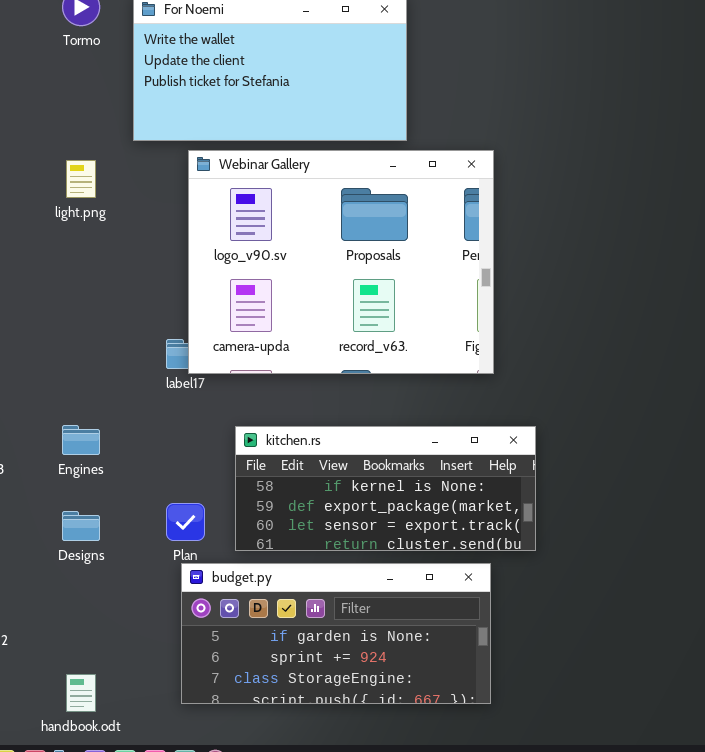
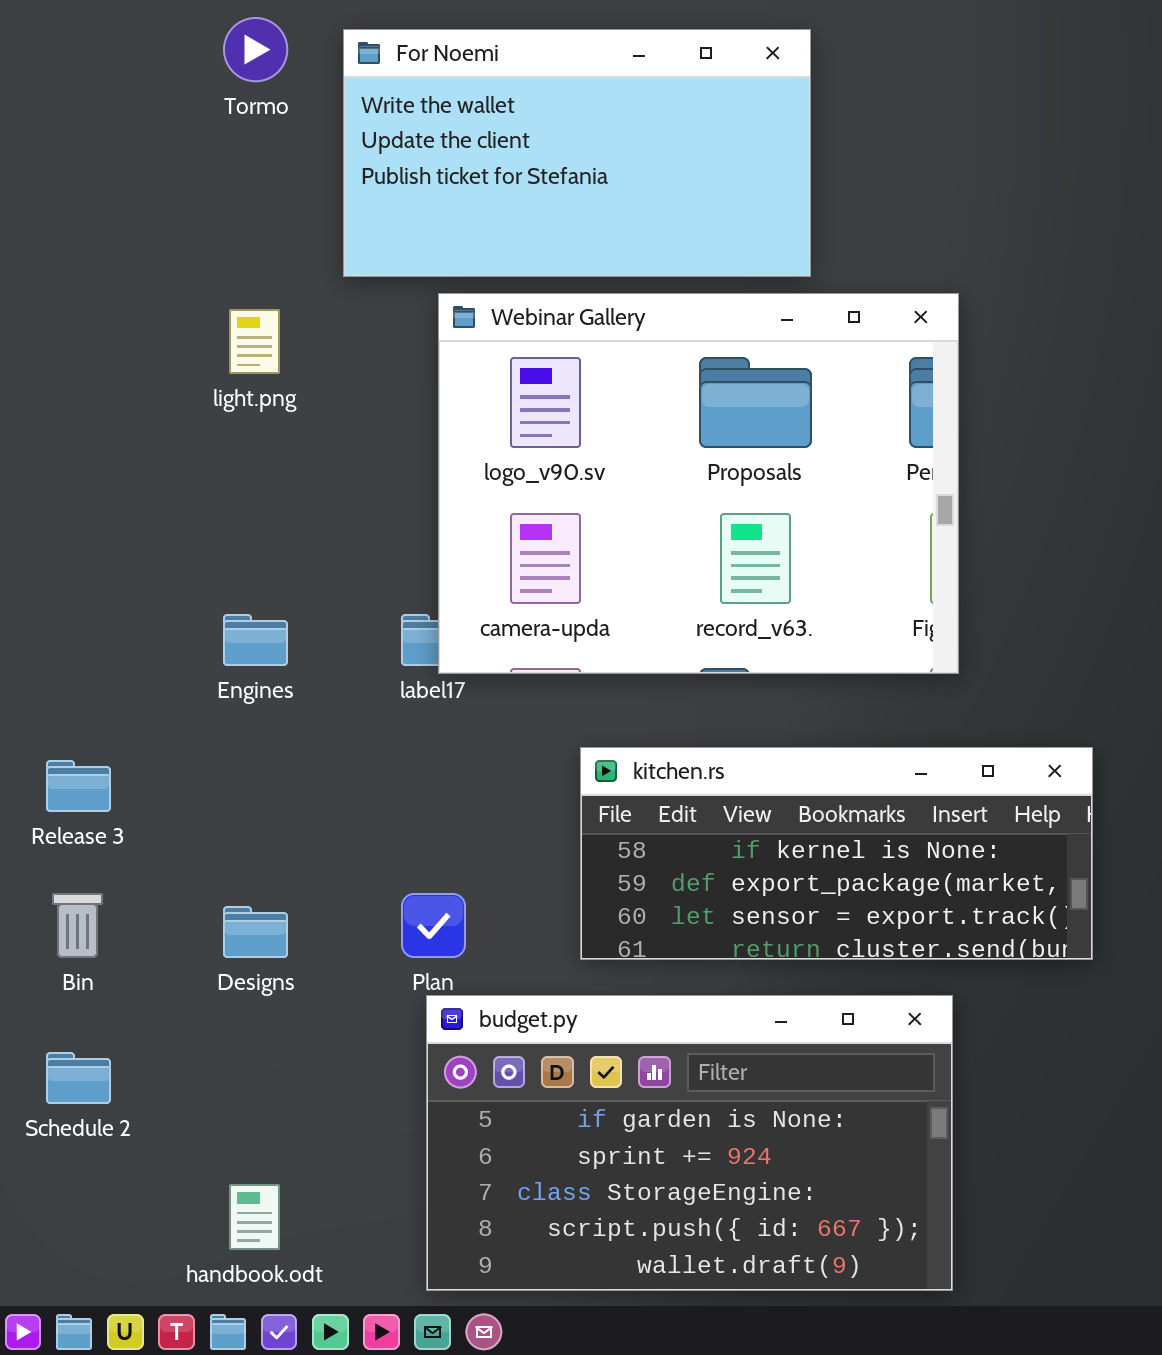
Engines: [62,425,100,455] -> [223,614,288,666], moved
kitchen.rs: [235,426,536,551] -> [580,747,1093,960], moved
budget.py: [181,563,491,704] -> [426,995,953,1291], resized

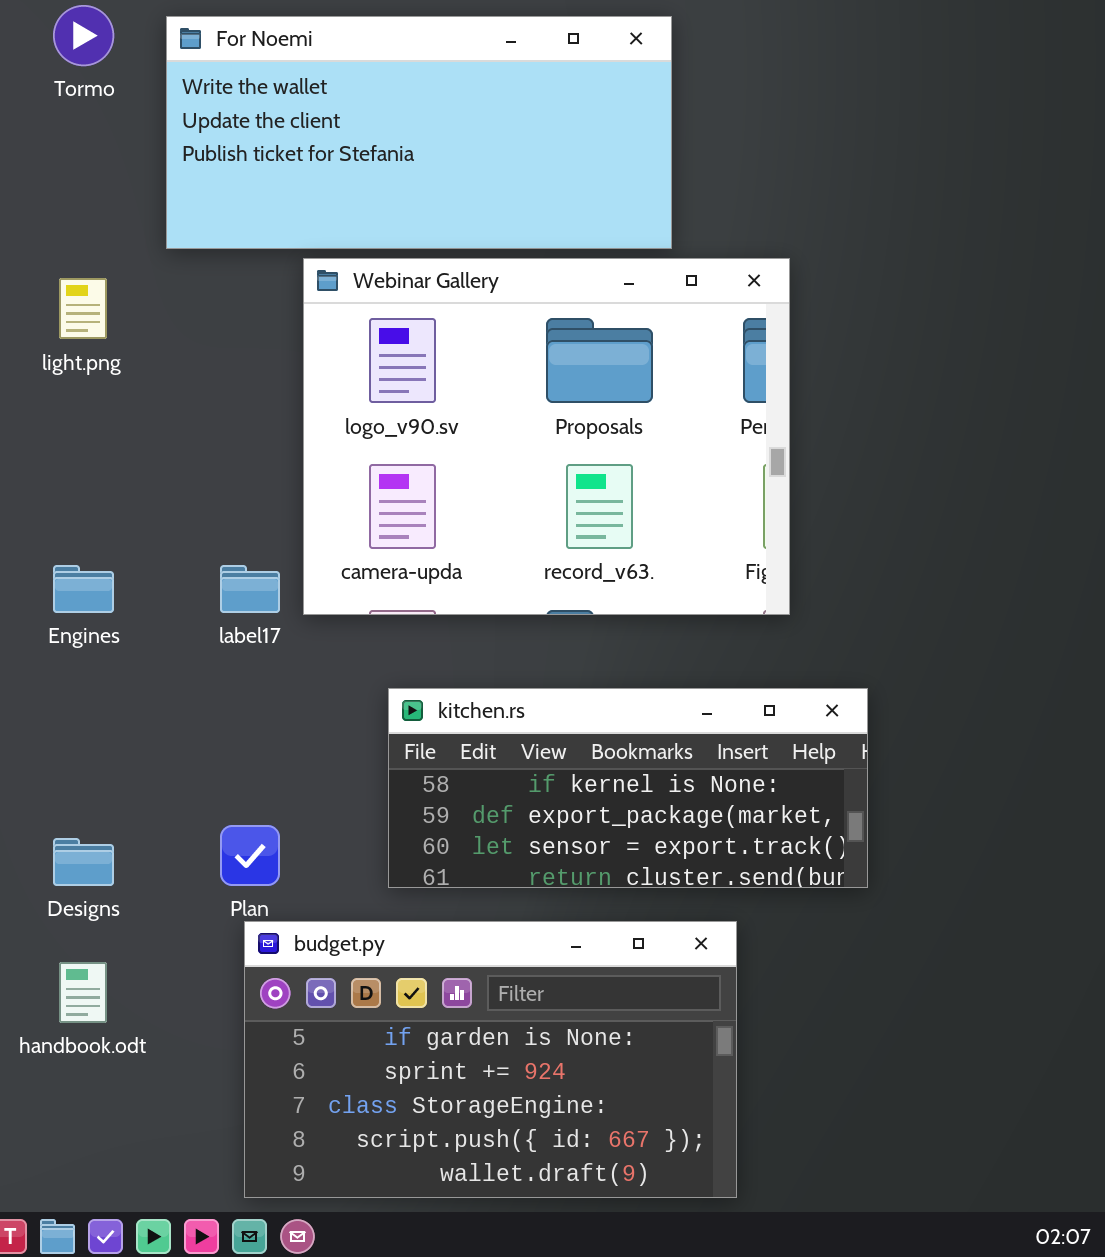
For Noemi: [343,29,811,277] -> [166,16,672,249], resized
Webinar Gallery: [438,293,959,674] -> [303,258,790,615], moved
handbook.odt: [229,1184,280,1250] -> [59,962,107,1023], moved

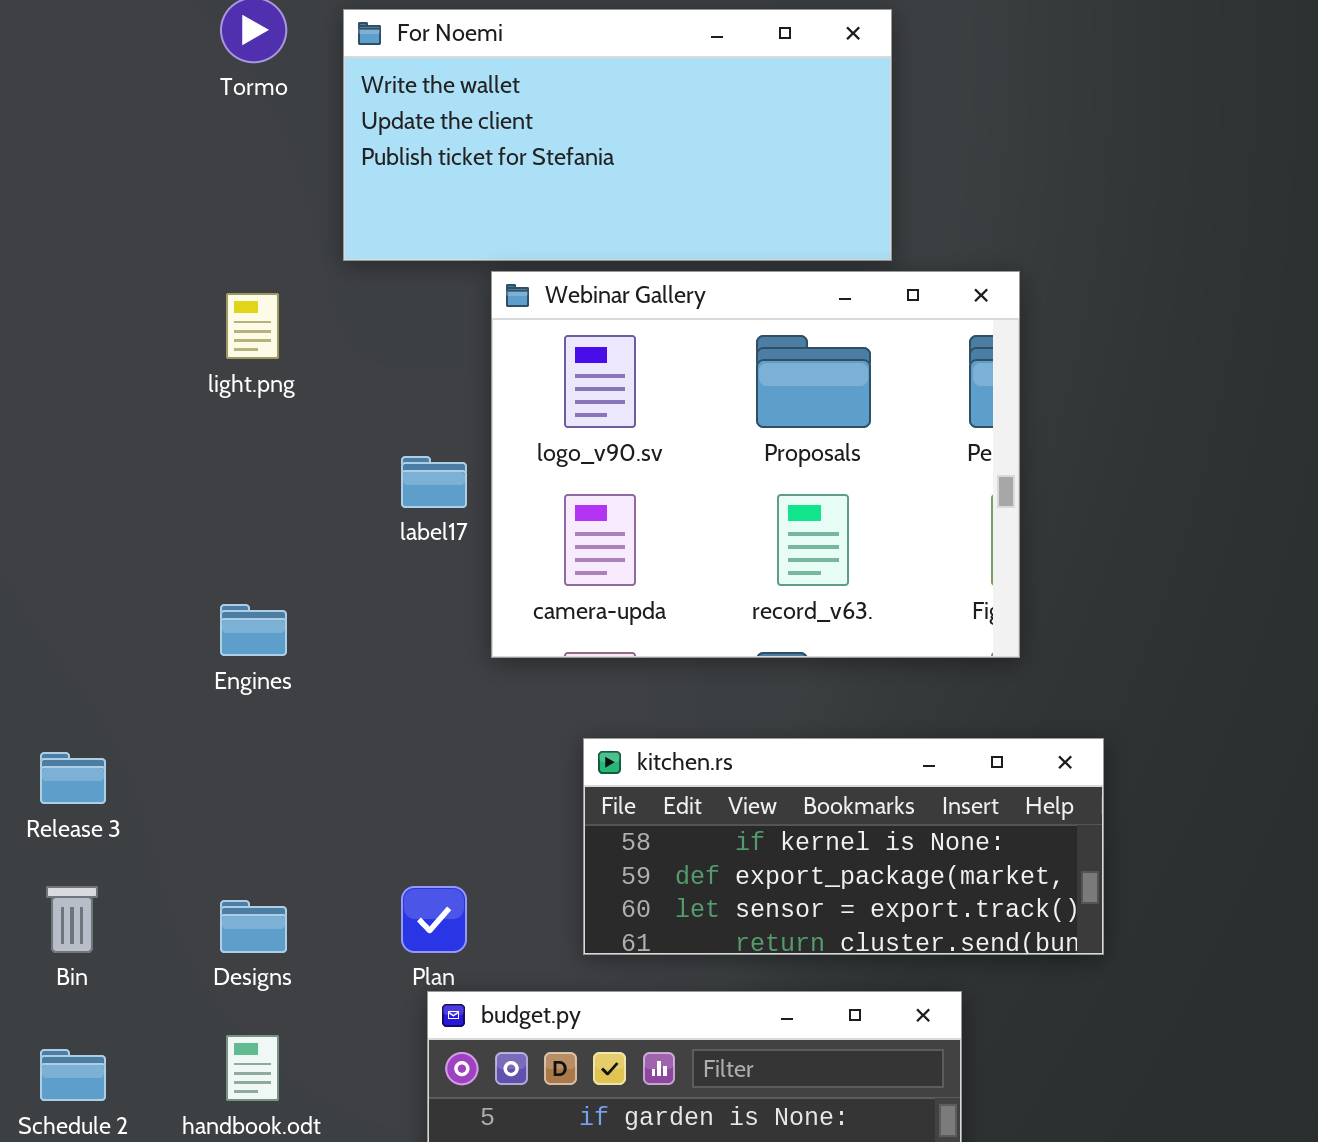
label17: [220,565,280,613] -> [401,456,467,508], moved

